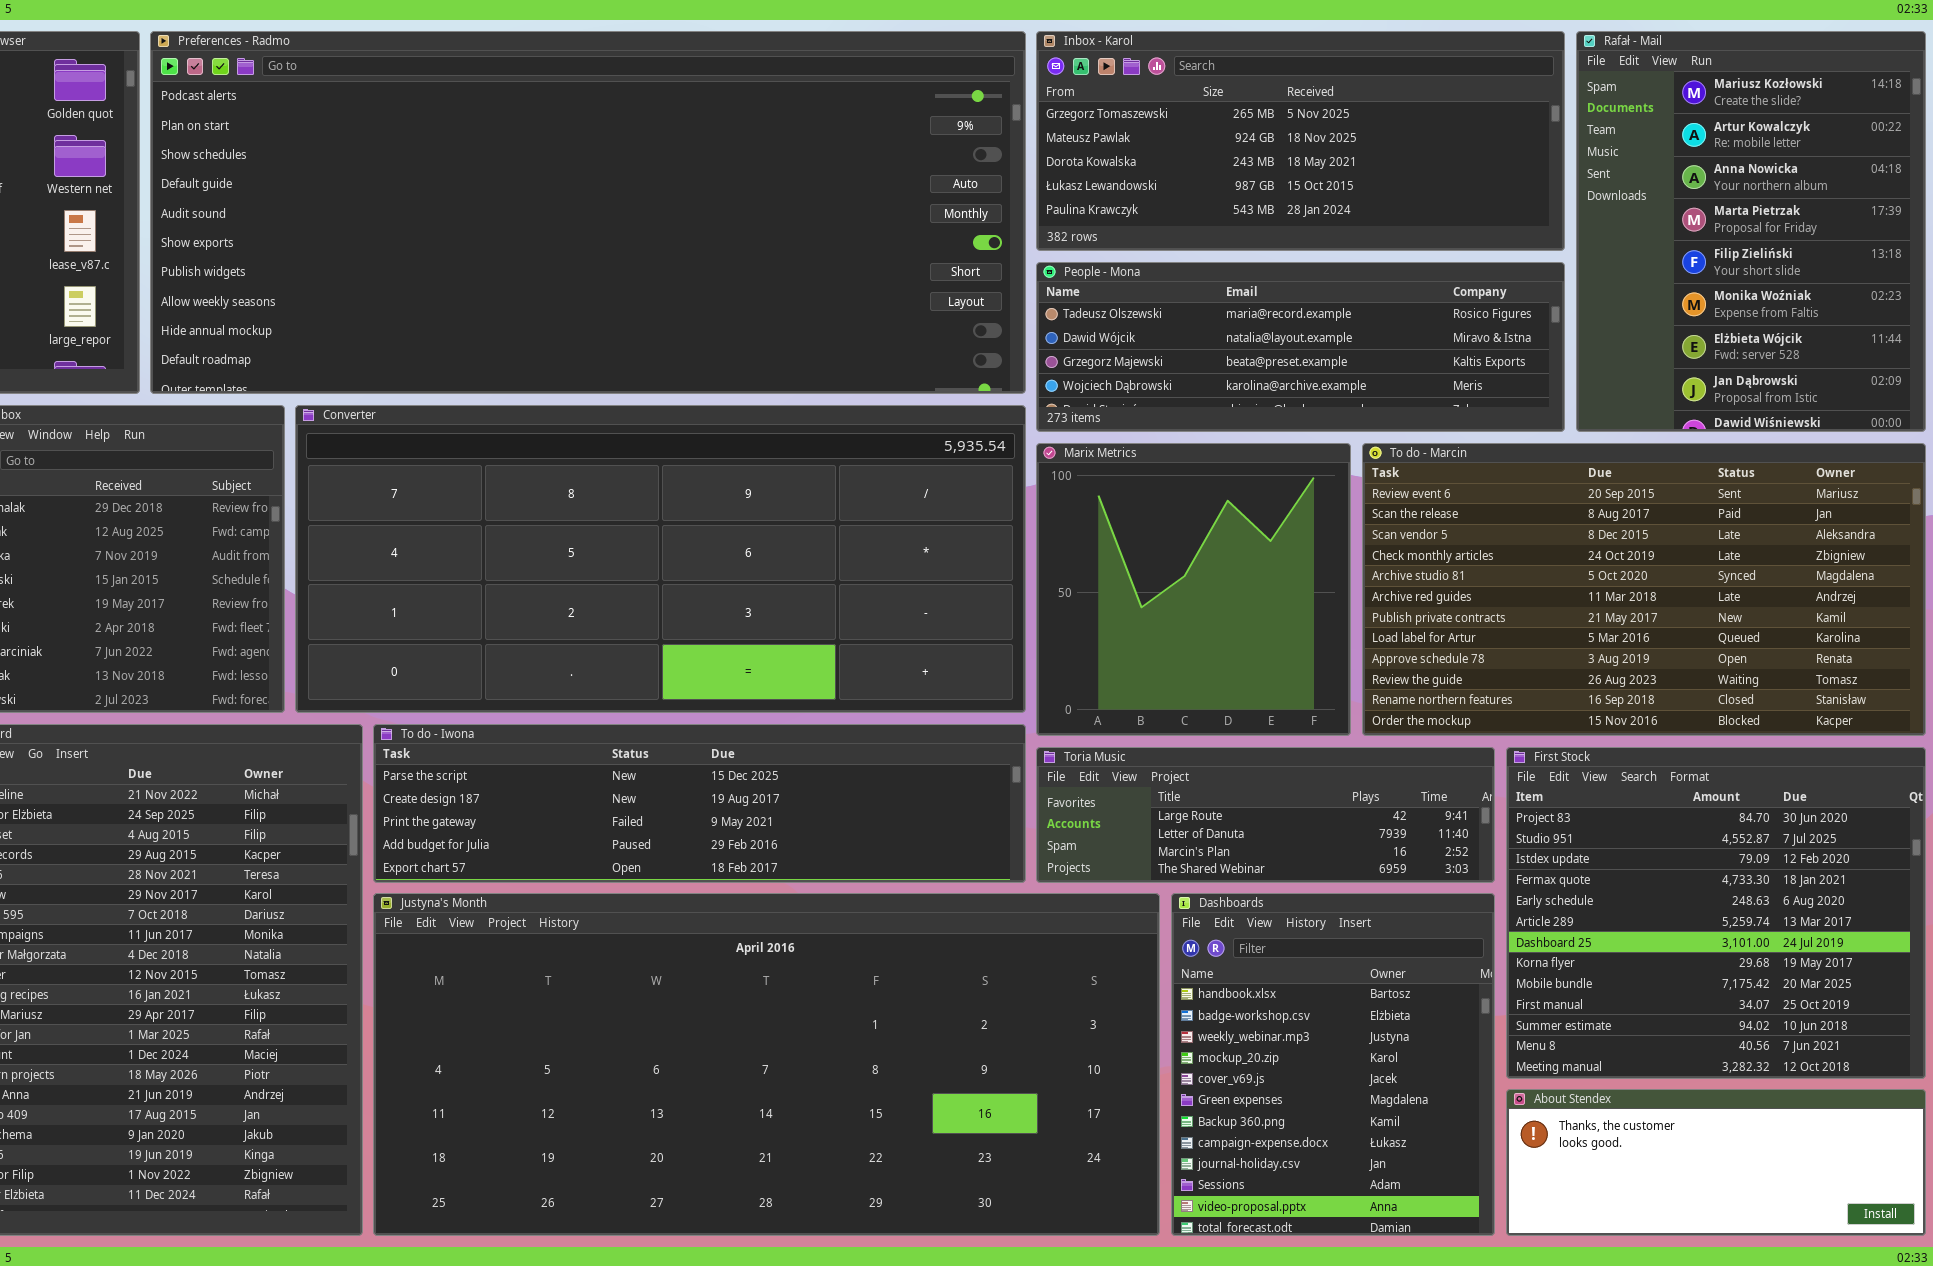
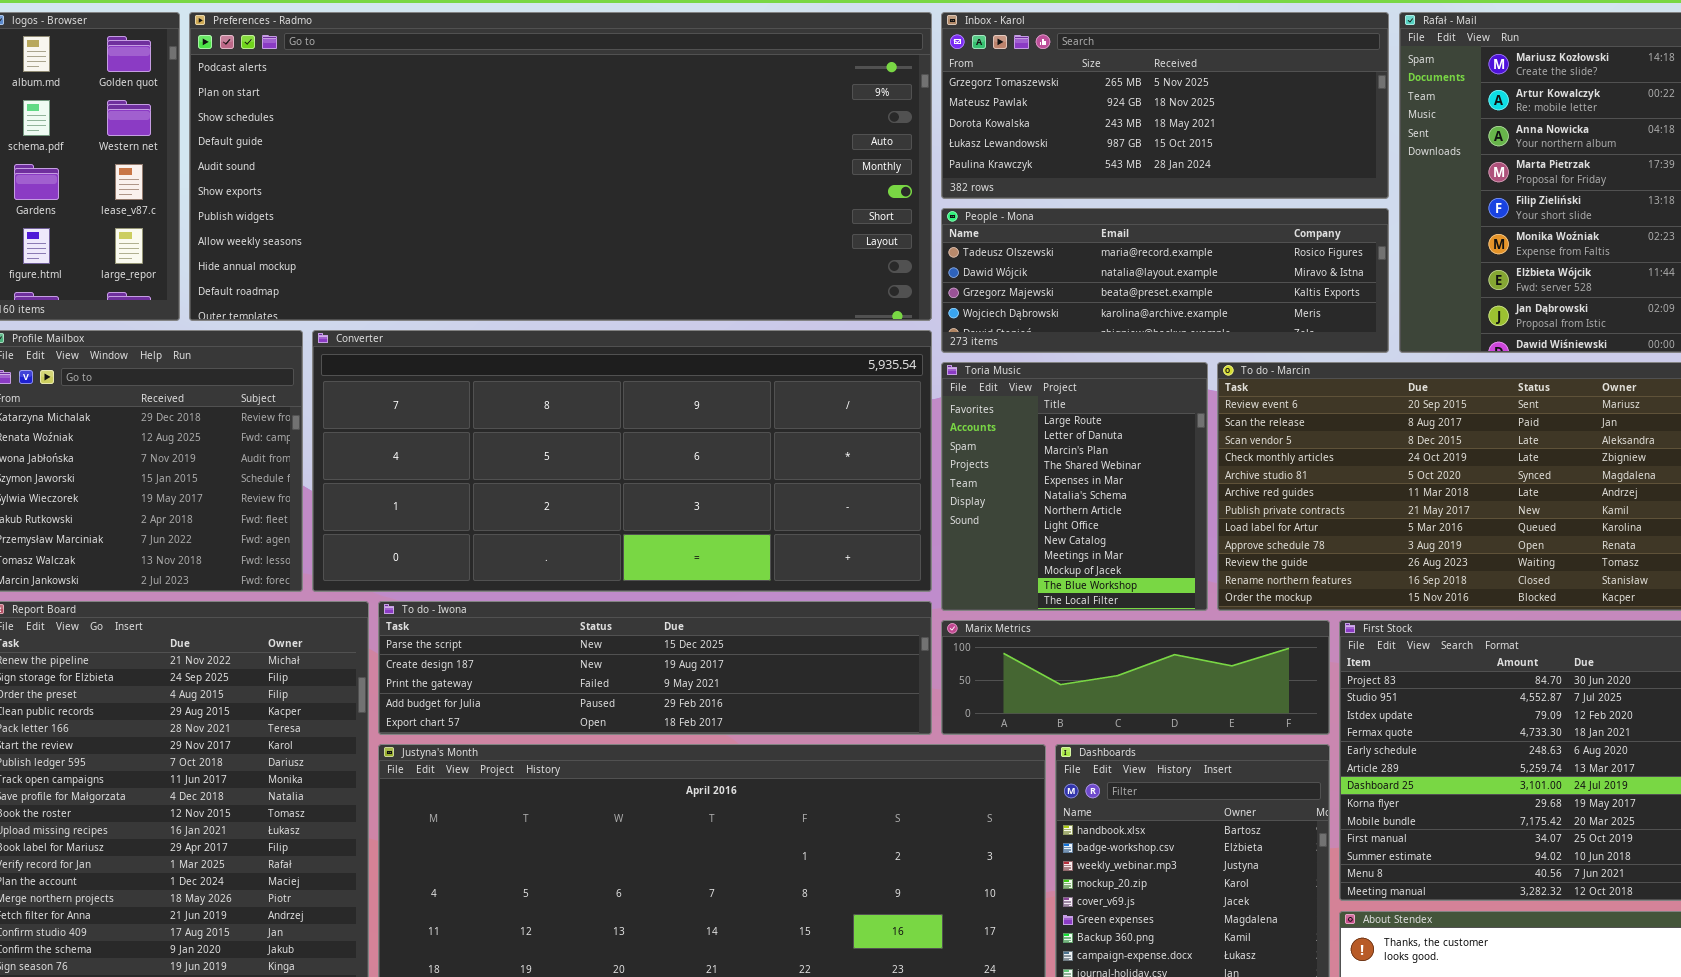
Marix Metrics: [1036,443,1351,736] -> [941,620,1330,735], moved, resized
Toria Music: [1036,747,1495,883] -> [941,362,1208,611], moved, resized

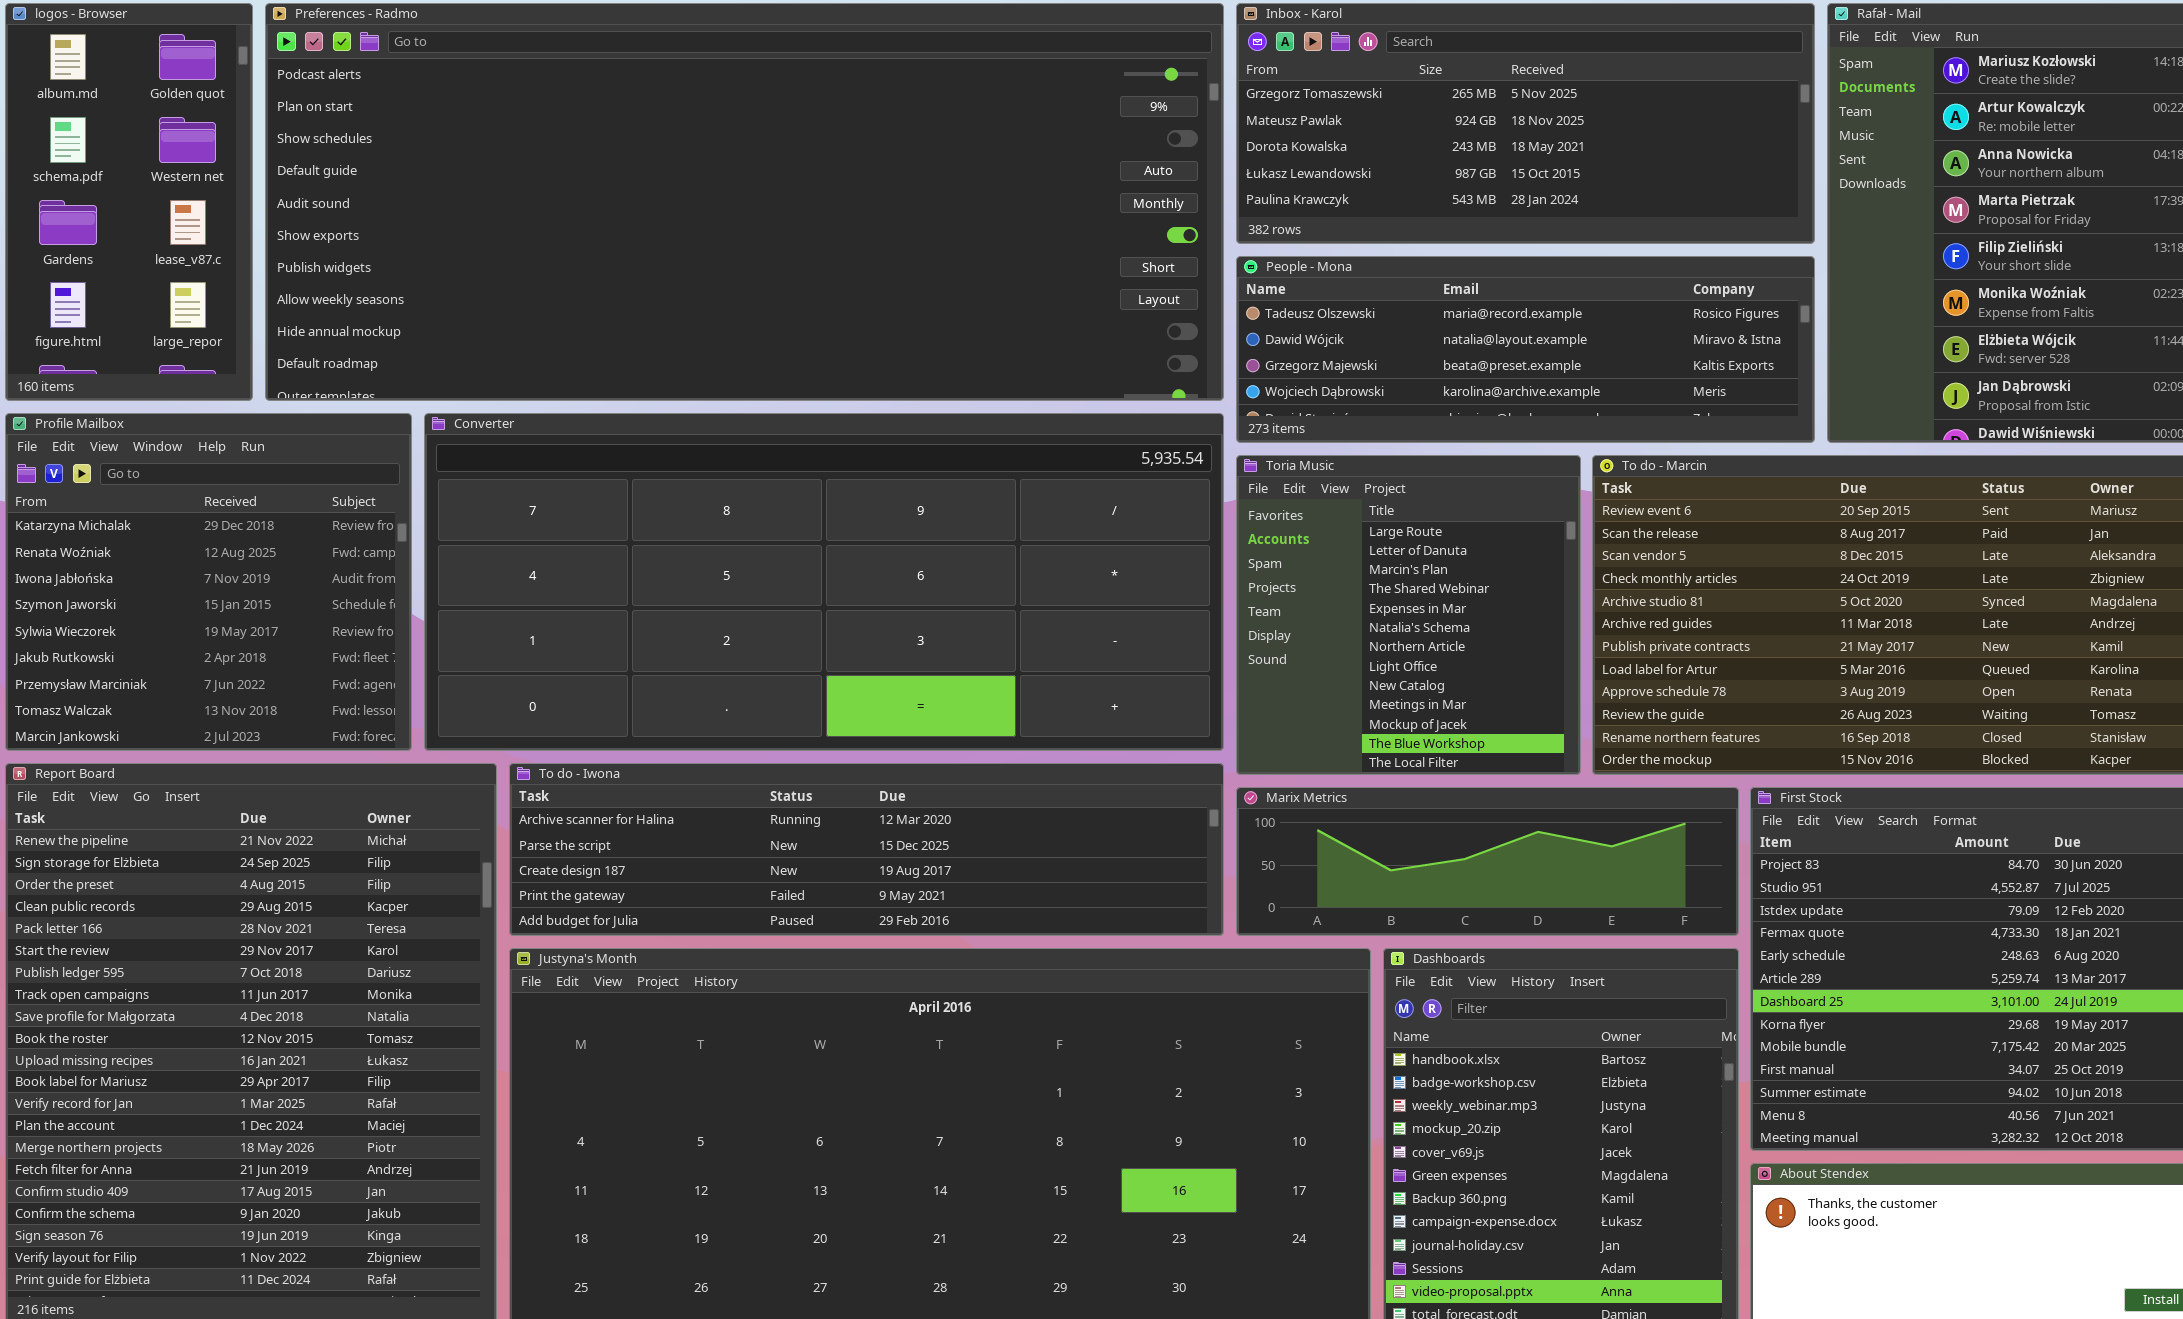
To do - Iwona: [378,601,932,735] -> [509,763,1224,936], scrolled up 1 row

